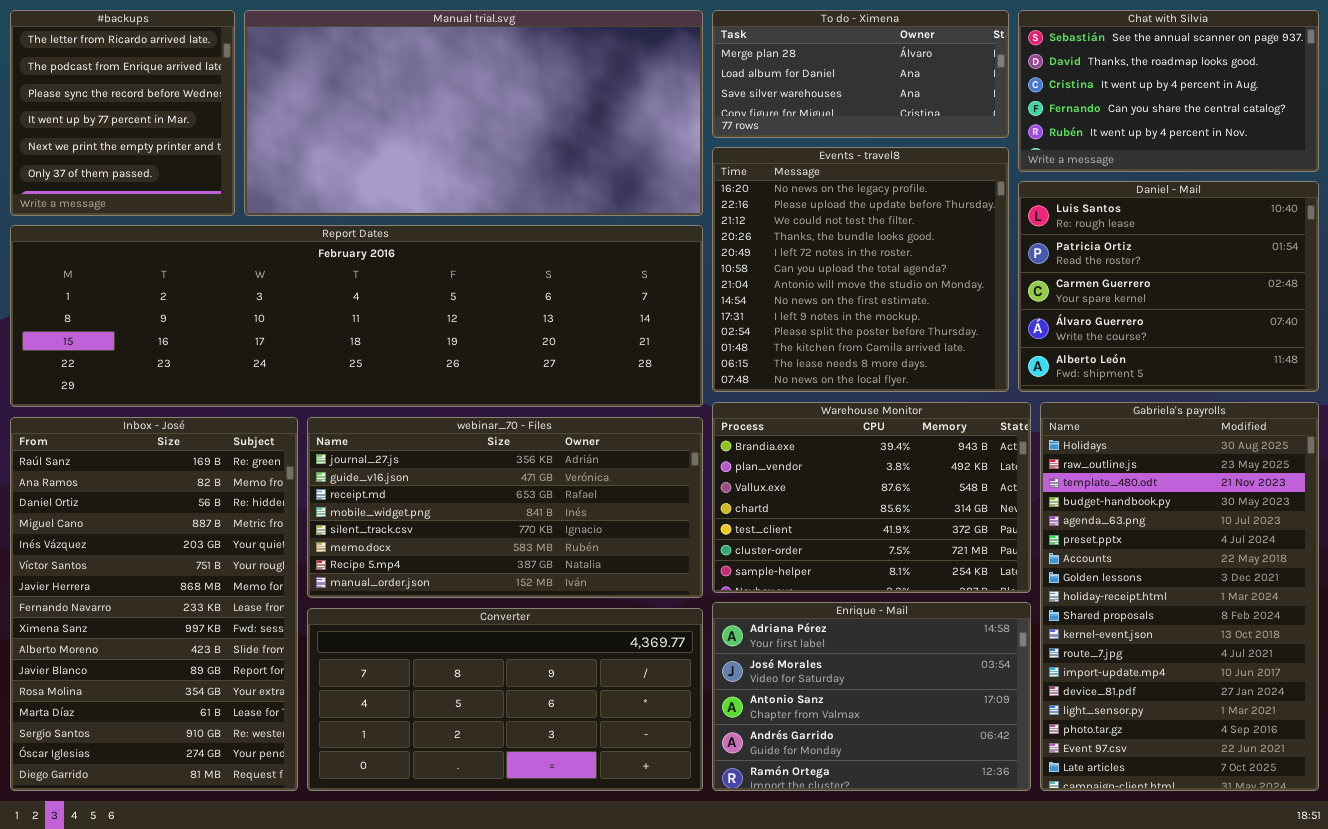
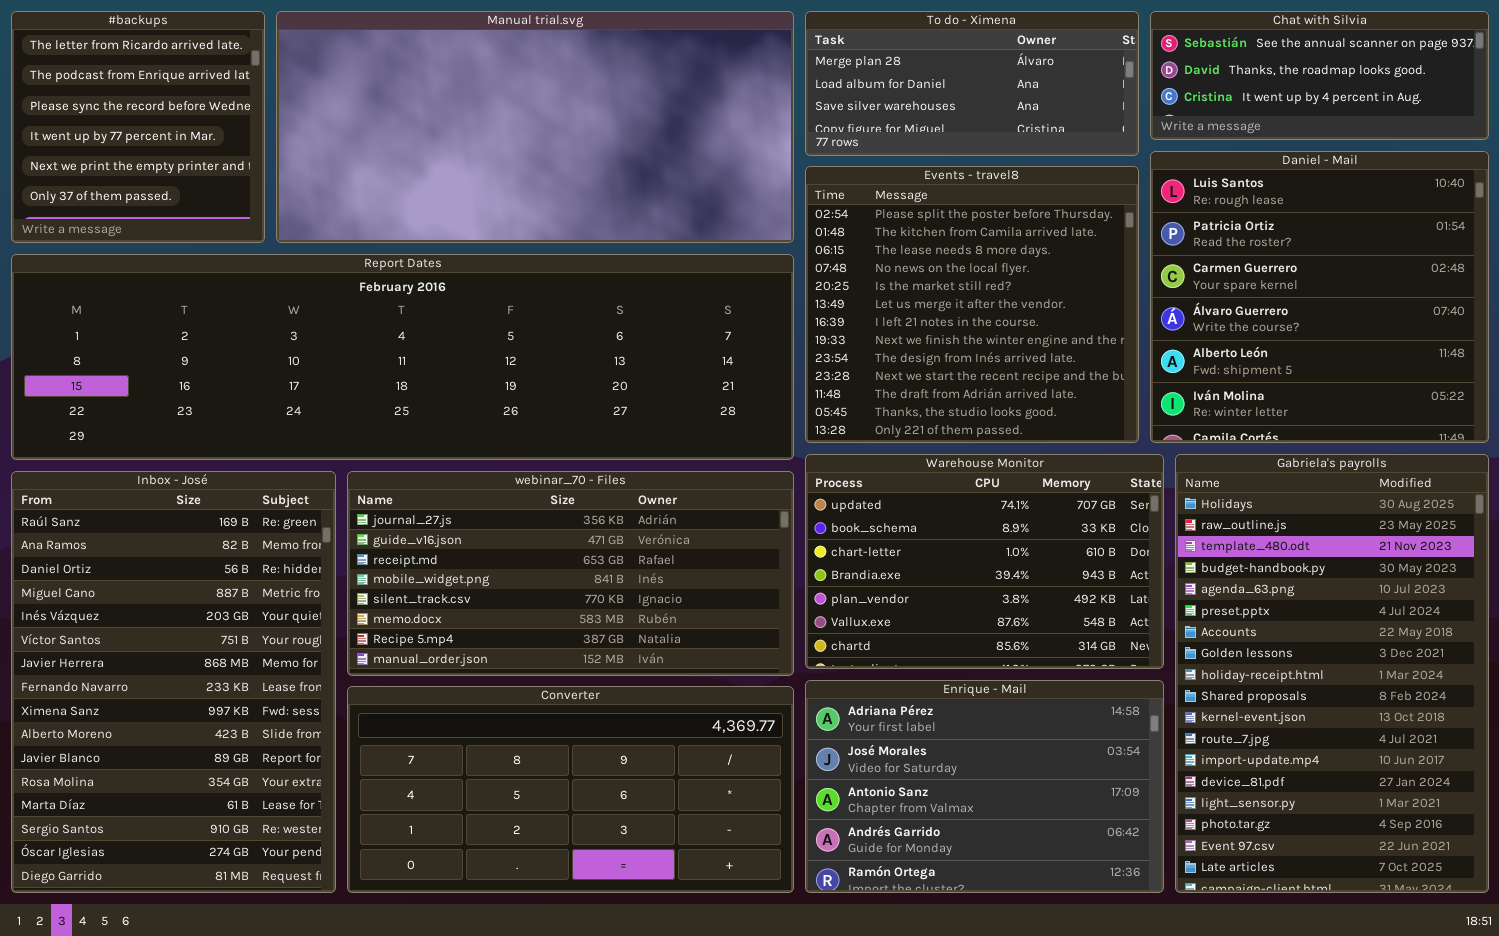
Chat with Silvia: [1018,10,1319,172] -> [1150,11,1489,140], resized
Events - travel8: [712,147,1009,392] -> [805,166,1139,443], scrolled down 9 rows
Daniel - Mail: [1018,181,1319,392] -> [1150,151,1489,443], resized
Warehouse Monitor: [712,402,1031,593] -> [805,454,1164,669], scrolled up 3 rows

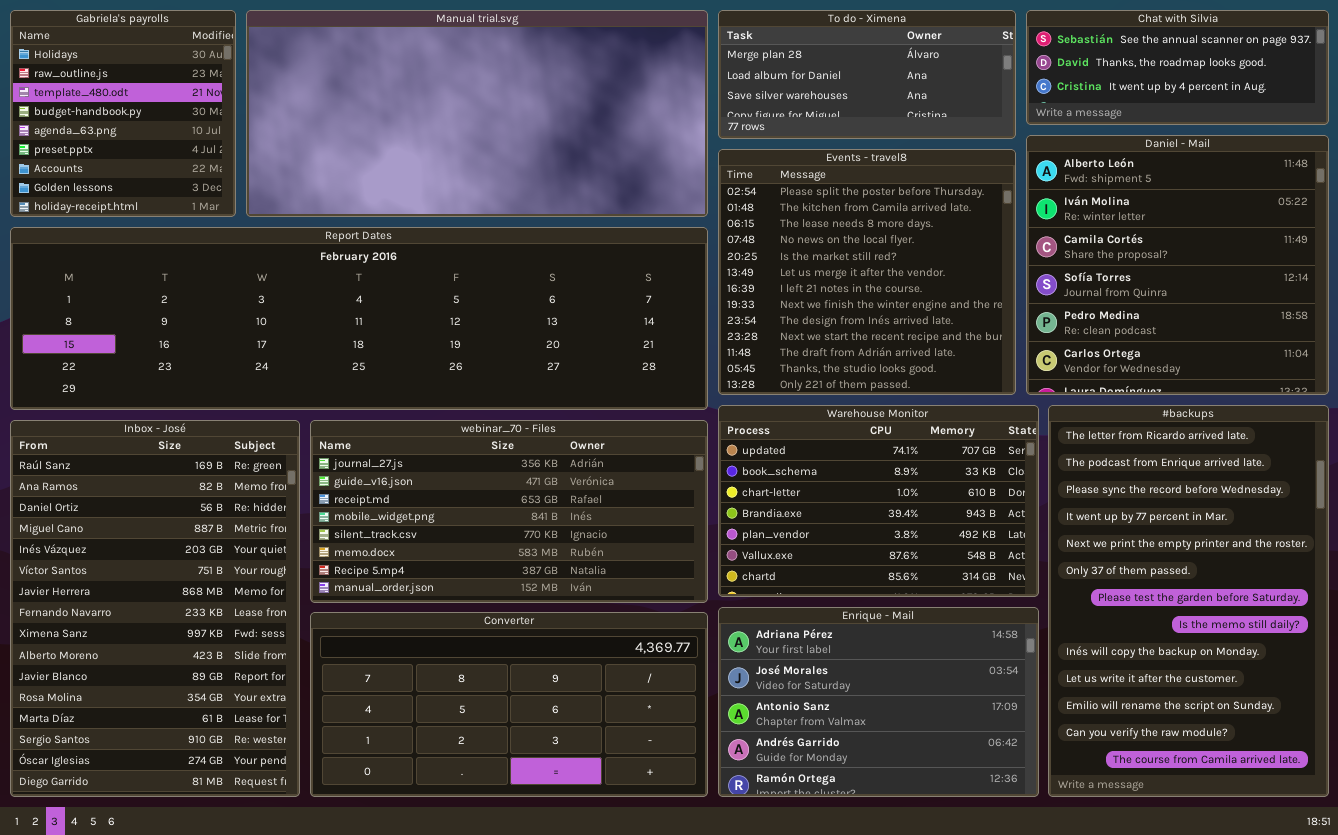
#backups: [11,11,265,243] -> [1048,405,1329,797], moved, resized
Daniel - Mail: [1150,151,1489,443] -> [1026,135,1329,395], scrolled down 4 rows
Gabriela's payrolls: [1175,454,1489,893] -> [10,10,236,217], moved, resized

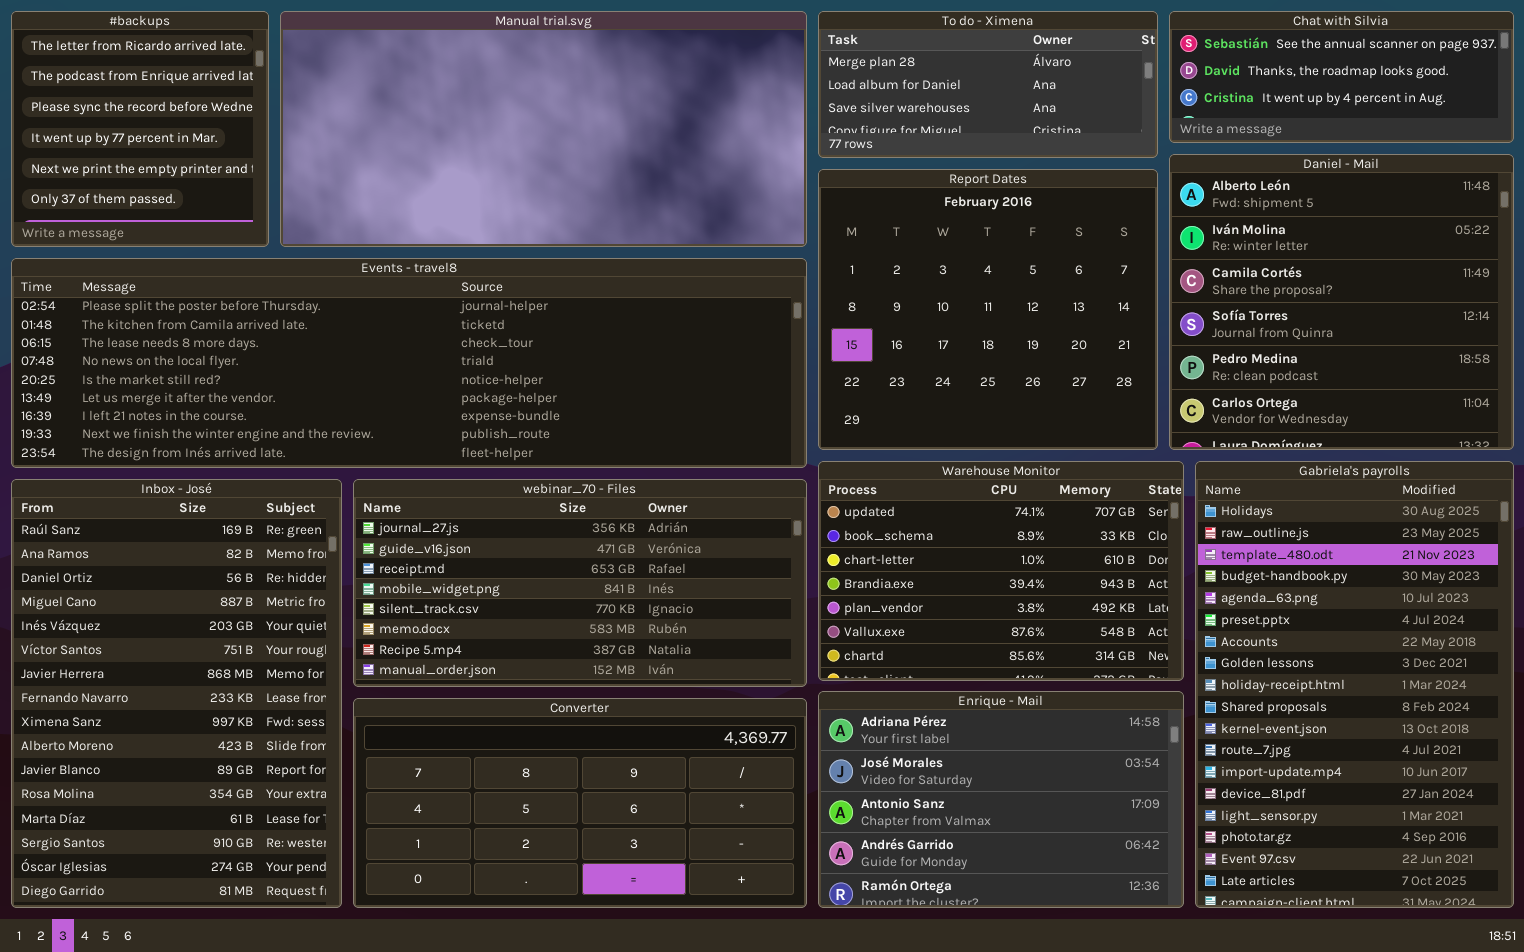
Gabriela's payrolls: [10,10,236,217] -> [1195,461,1514,908], moved, resized
Events - travel8: [718,149,1016,395] -> [11,258,807,468], moved, resized
Report Dates: [10,227,708,410] -> [818,169,1158,450], moved, resized
#backups: [1048,405,1329,797] -> [11,11,269,247], moved, resized

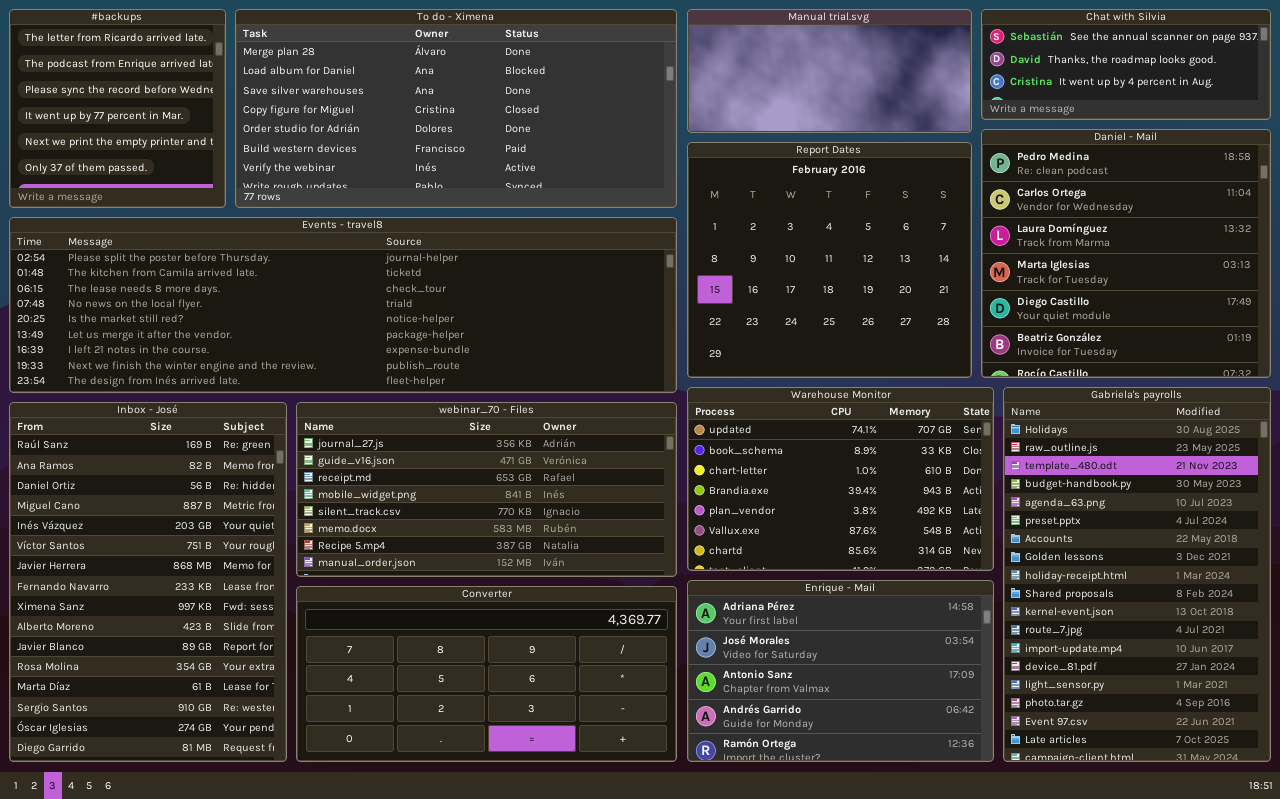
Manual trial.svg: [280,11,807,247] -> [687,9,972,133], moved, resized
To do - Ximena: [818,11,1158,158] -> [235,9,677,208], moved, resized
Daniel - Mail: [1169,154,1514,450] -> [981,129,1271,378], scrolled down 4 rows

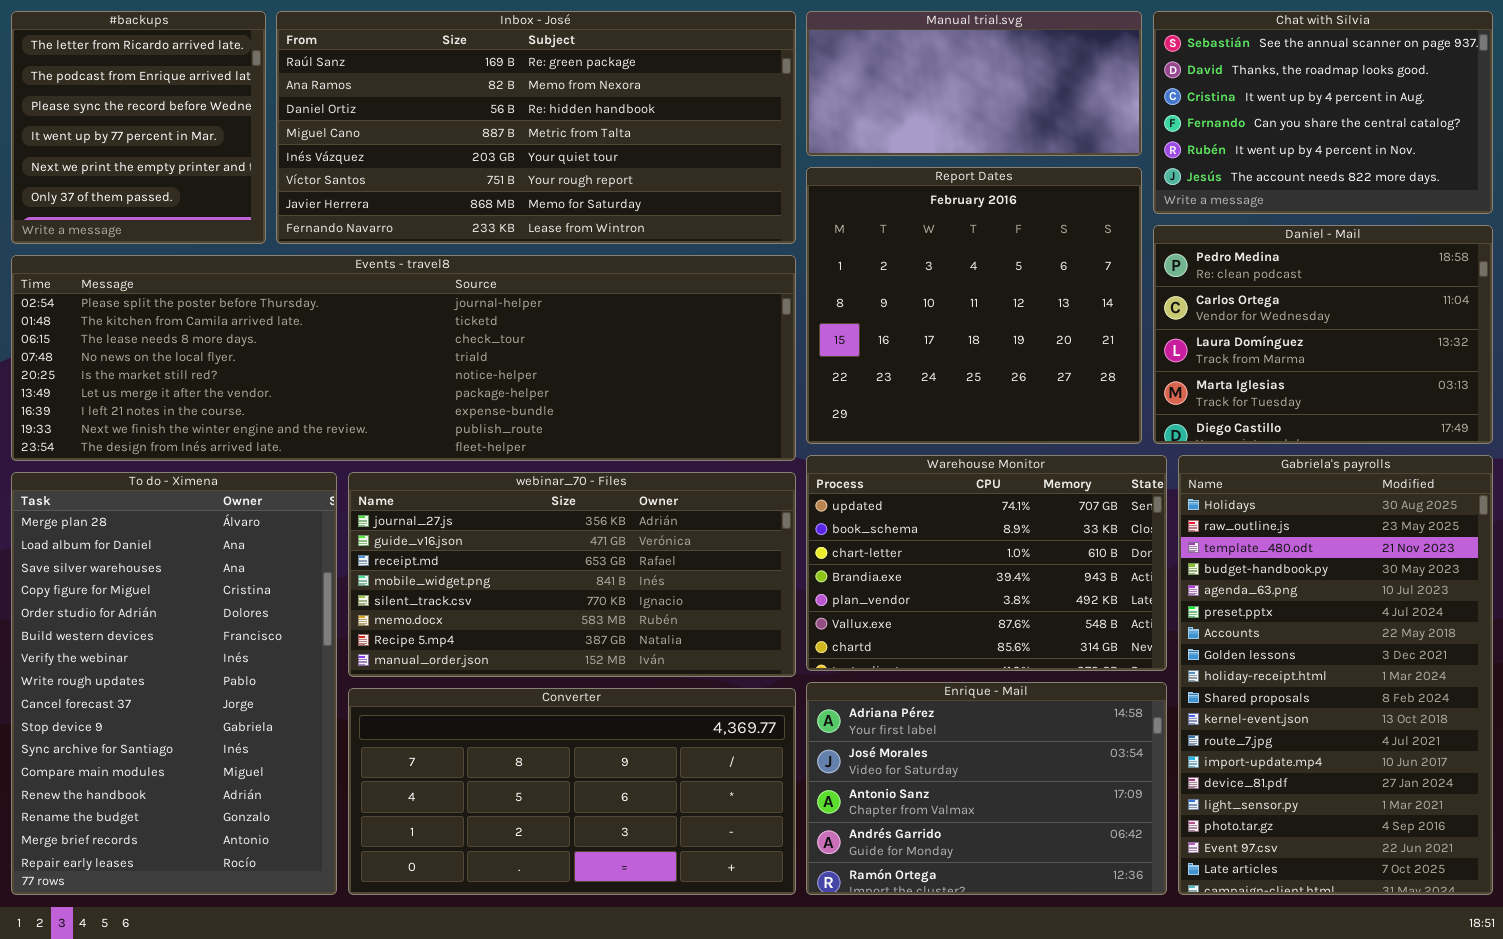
To do - Ximena: [235,9,677,208] -> [11,472,337,895], moved, resized
Chat with Silvia: [981,9,1271,120] -> [1153,11,1493,214], resized
Daniel - Mail: [981,129,1271,378] -> [1153,225,1493,444], resized
Inbox - José: [9,402,287,762] -> [276,11,796,244], moved, resized

